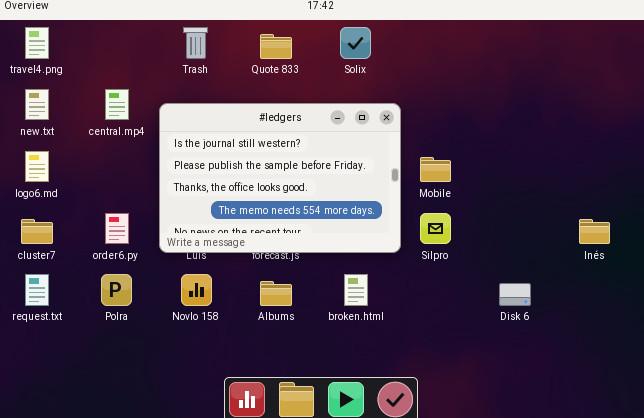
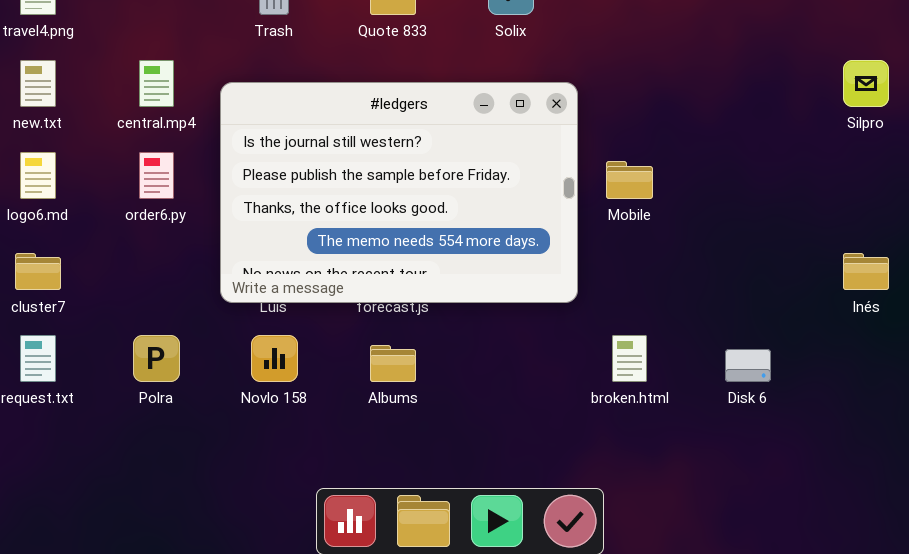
order6.py: [105,213,129,244] -> [139,152,174,199], moved
Silpro: [420,213,451,244] -> [843,60,889,107], moved
broken.html: [344,274,368,306] -> [612,335,647,382], moved

